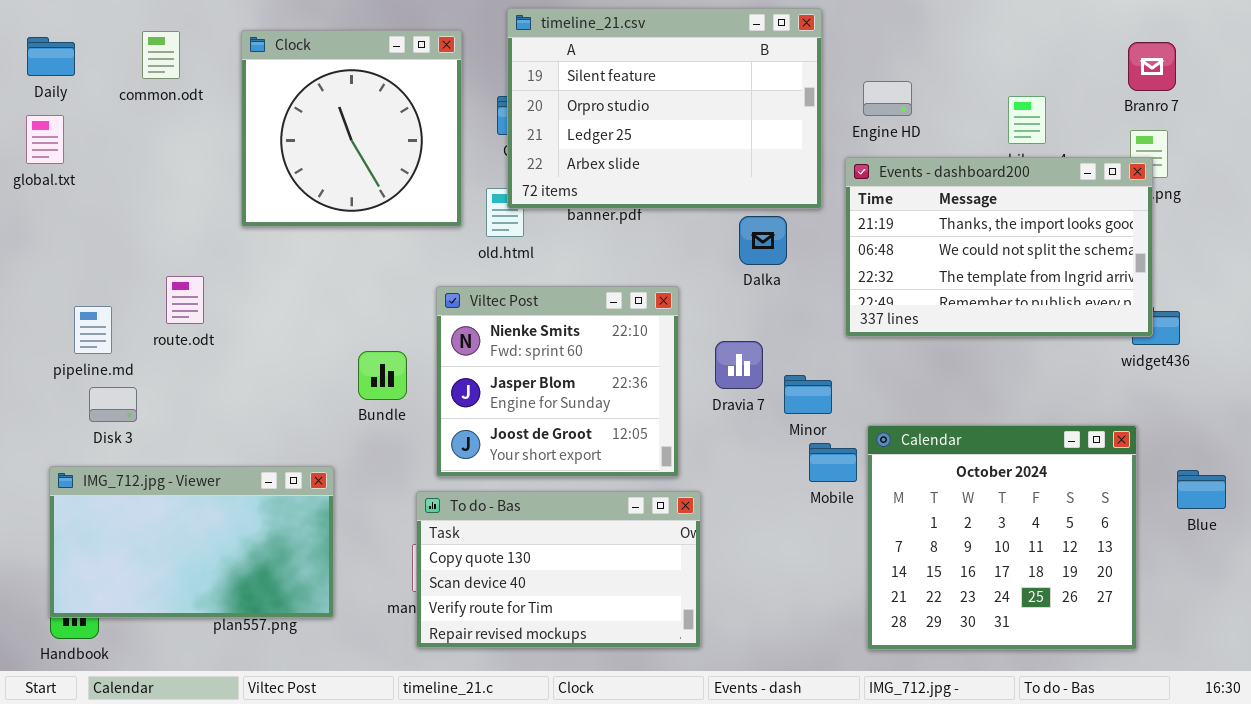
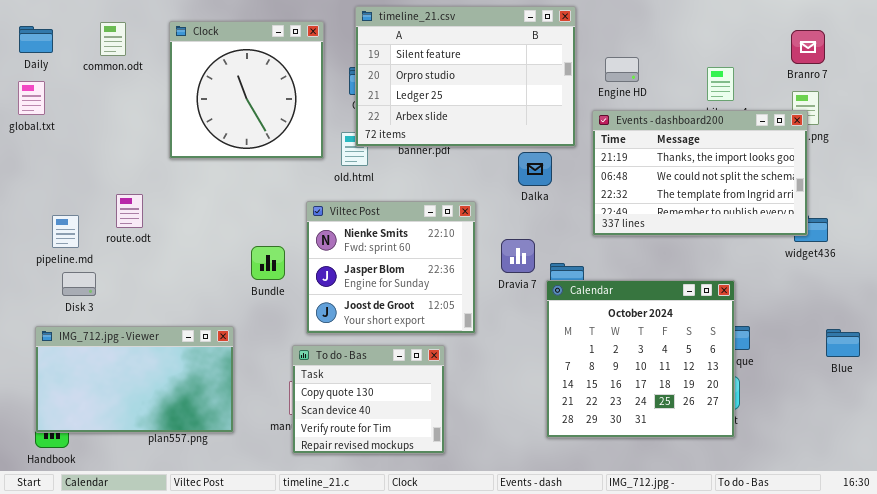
Calendar: [867,425,1137,650] -> [546,280,735,438], moved
To do - Bas: [416,491,701,648] -> [292,345,445,454], resized

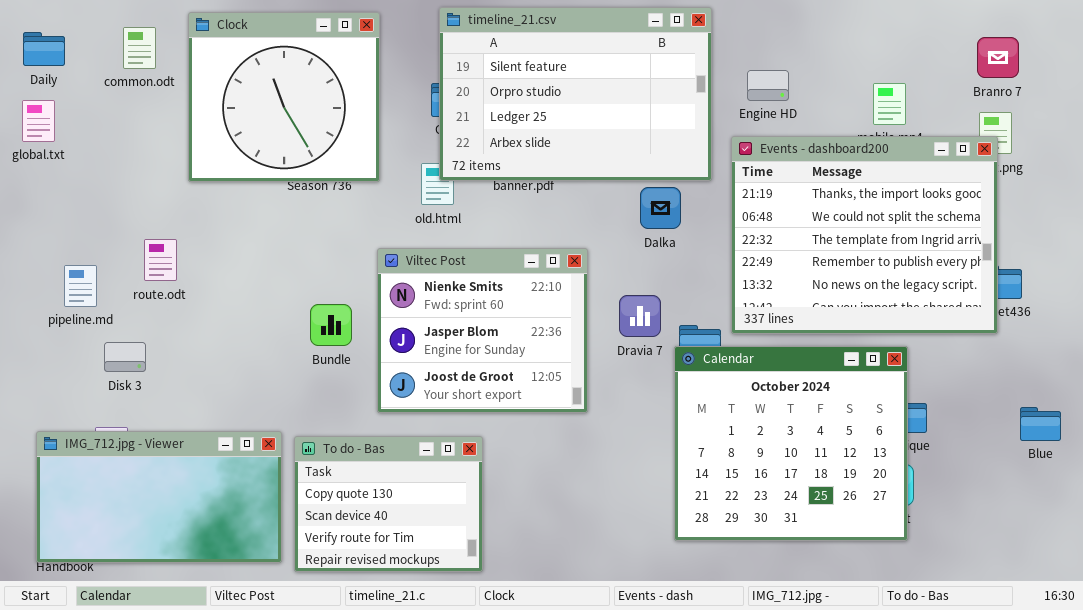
Clock: [169,21,324,159] -> [188,12,380,182], moved
Events - dashboard200: [592,110,808,236] -> [731,136,998,334], resized
Disk 3: [62,272,96,296] -> [104,342,146,372], moved
IMG_712.jpg - Viewer: [35,326,234,433] -> [36,431,282,563], moved
To do - Bas: [292,345,445,454] -> [294,436,483,572], moved

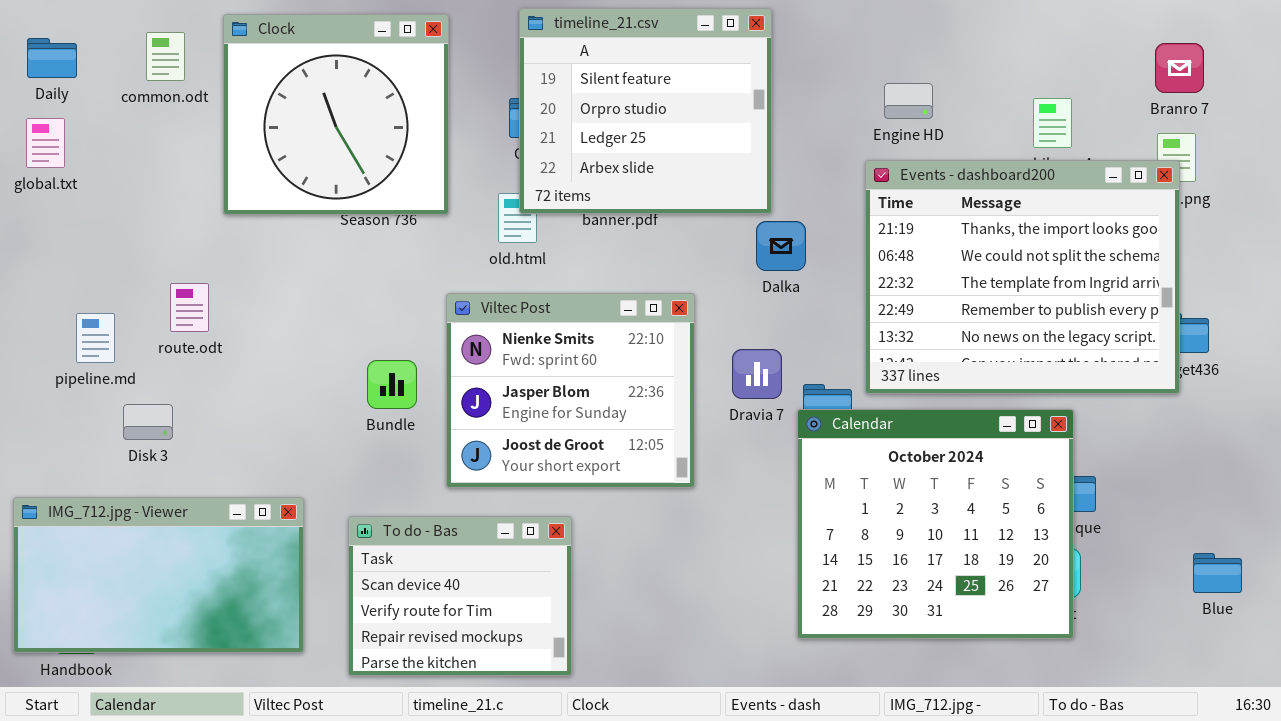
timeline_21.csv: [439,7,712,181] -> [519,8,772,214], resized
Blue: [1020,407,1061,441] -> [1193,553,1242,593], moved
IMG_712.jpg - Viewer: [36,431,282,563] -> [13,497,304,653], moved
To do - Bas: [294,436,483,572] -> [348,516,572,676], scrolled down 1 row

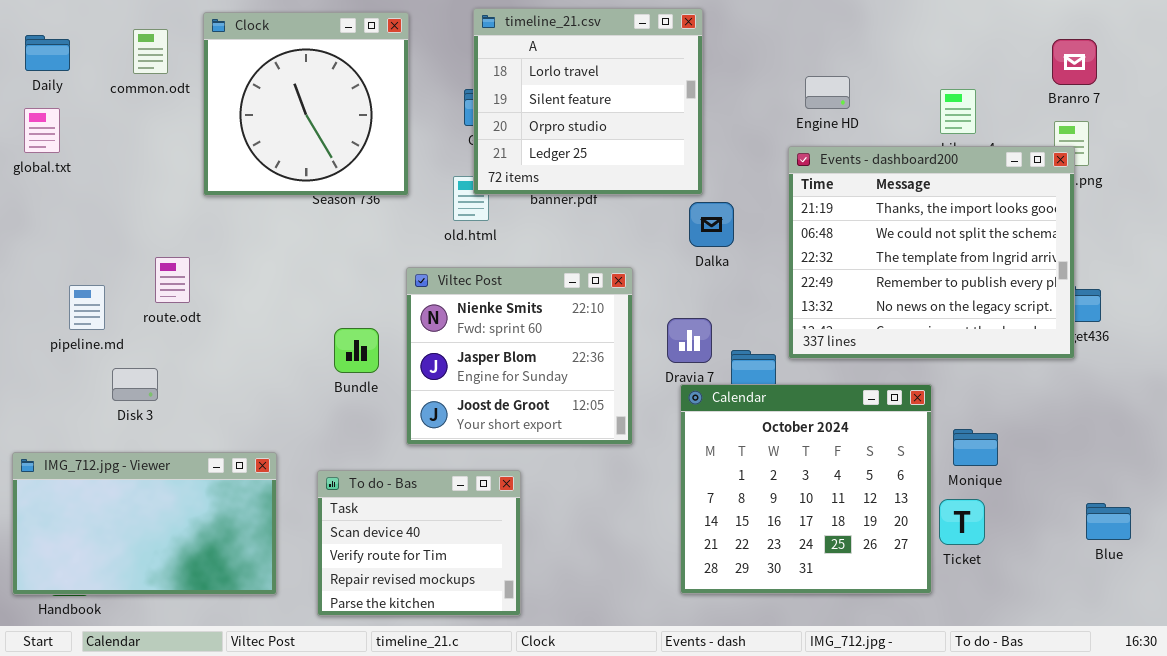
timeline_21.csv: [519,8,772,214] -> [473,8,703,195], scrolled up 1 row
Calendar: [797,409,1074,639] -> [680,384,932,594], moved

